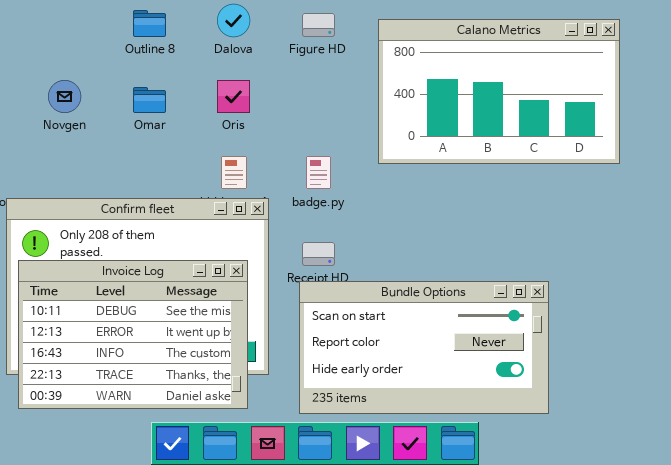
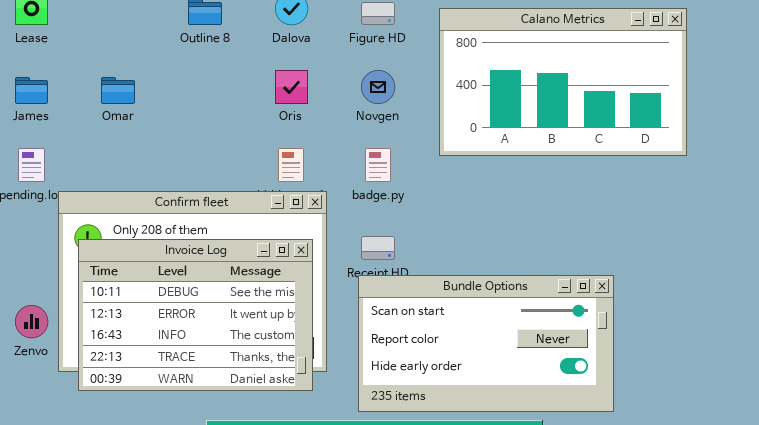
Novgen: [48,80,81,113] -> [361,70,395,104], moved
Omar: [133,87,166,113] -> [101,77,135,104], moved
Invoice Log: [18,260,248,409] -> [78,239,313,391], moved

